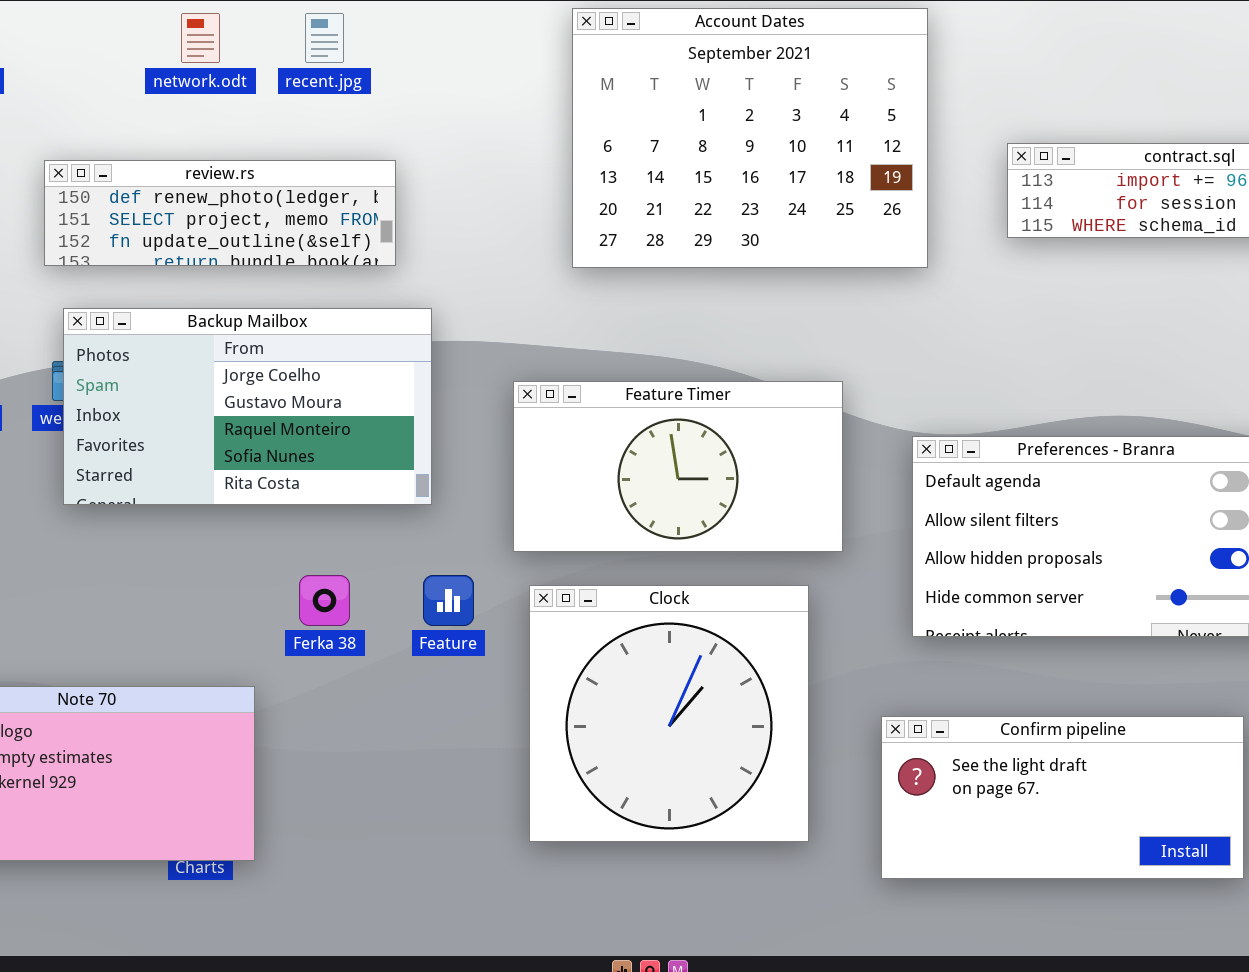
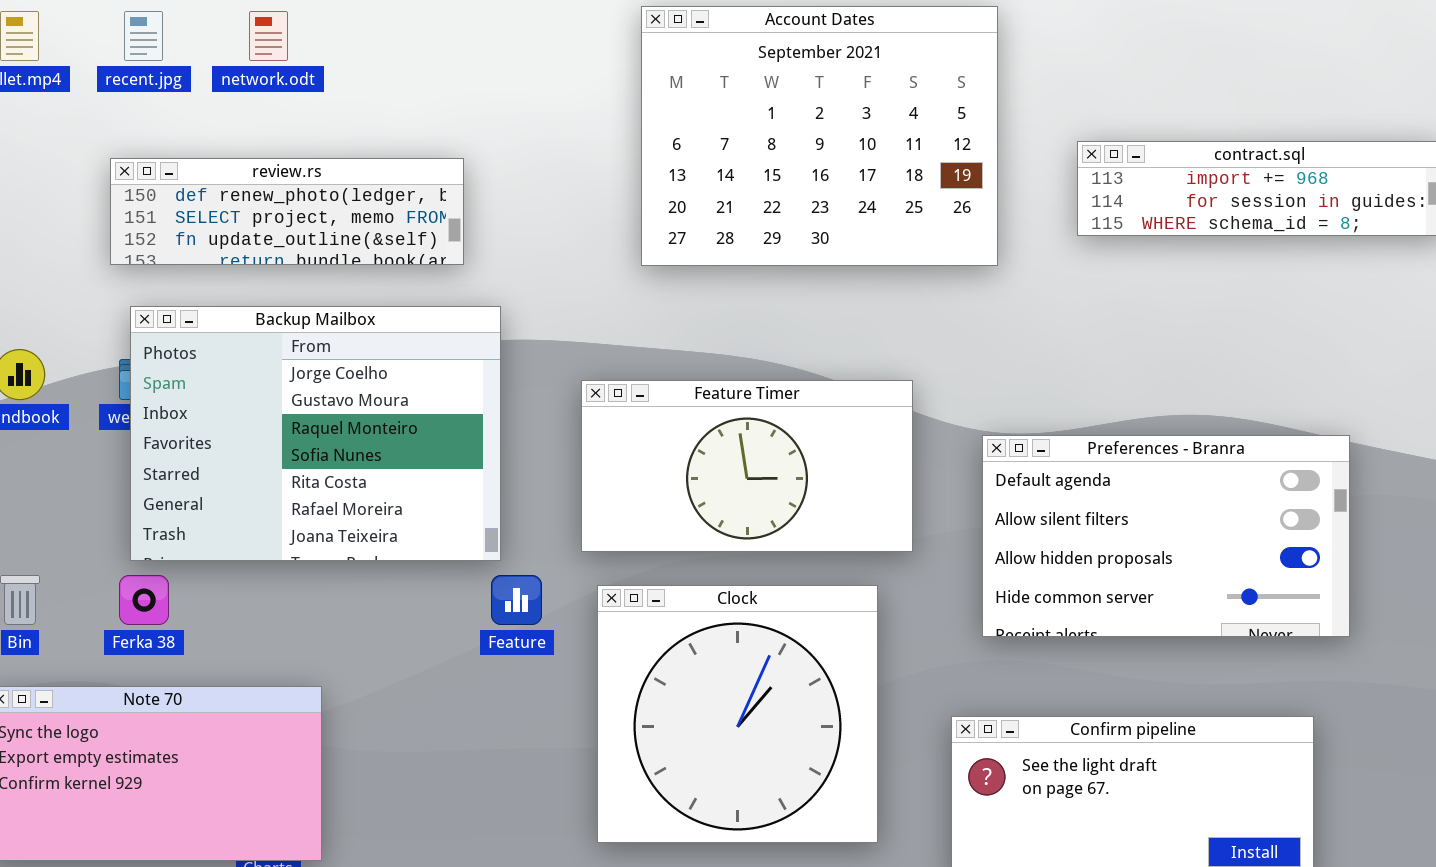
recent.jpg: [305,13,344,63] -> [124,11,163,61], moved
Backup Mailbox: [63,308,432,505] -> [130,306,501,561], resized
Ferka 38: [299,575,350,626] -> [119,575,169,625], moved

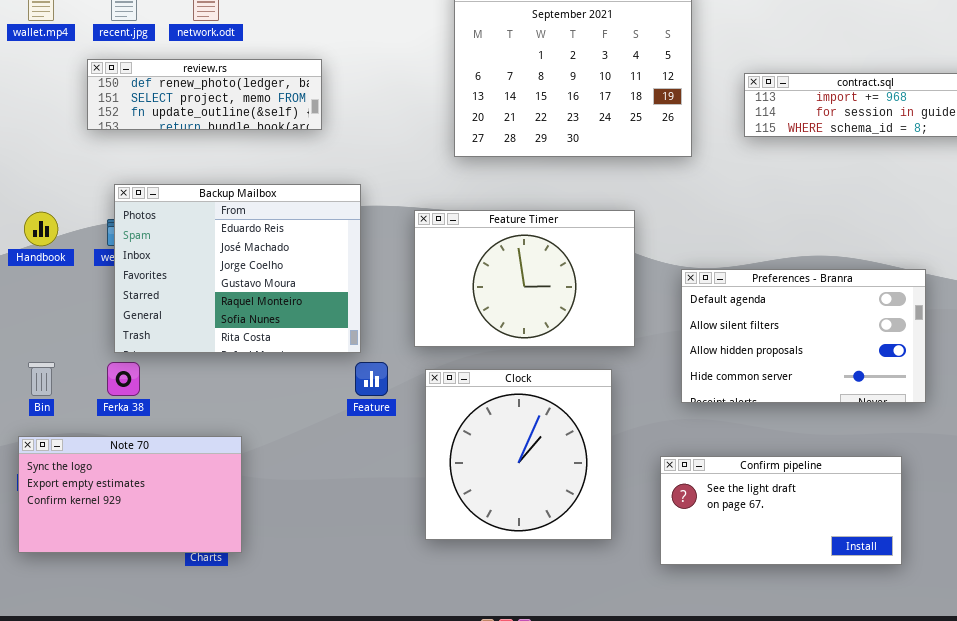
review.rs: [110,158,464,265] -> [87,59,322,130], moved
Backup Mailbox: [130,306,501,561] -> [114,184,361,353], scrolled up 2 rows
Feature Timer: [581,380,913,552] -> [414,210,635,347], resized

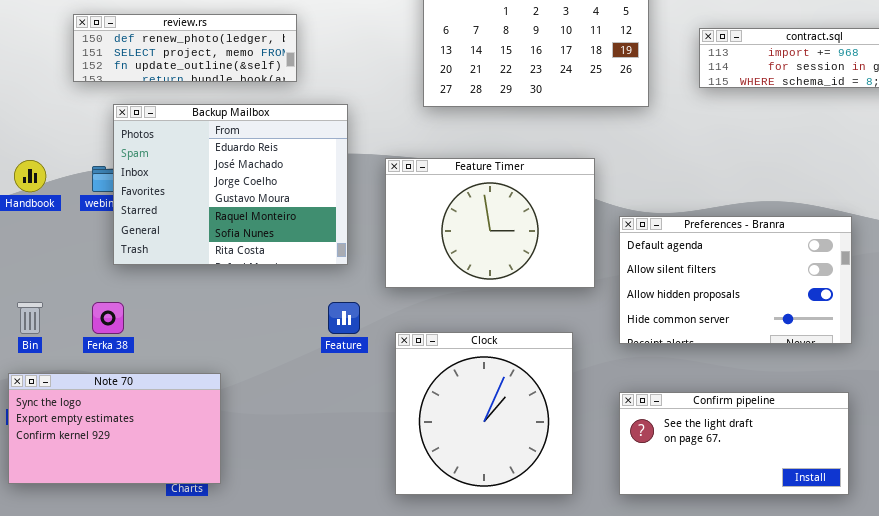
Backup Mailbox: [114,184,361,353] -> [113,104,348,265], moved
Preferences - Branra: [681,269,926,403] -> [619,216,852,344], moved
Clock: [425,369,612,540] -> [395,332,573,495], moved

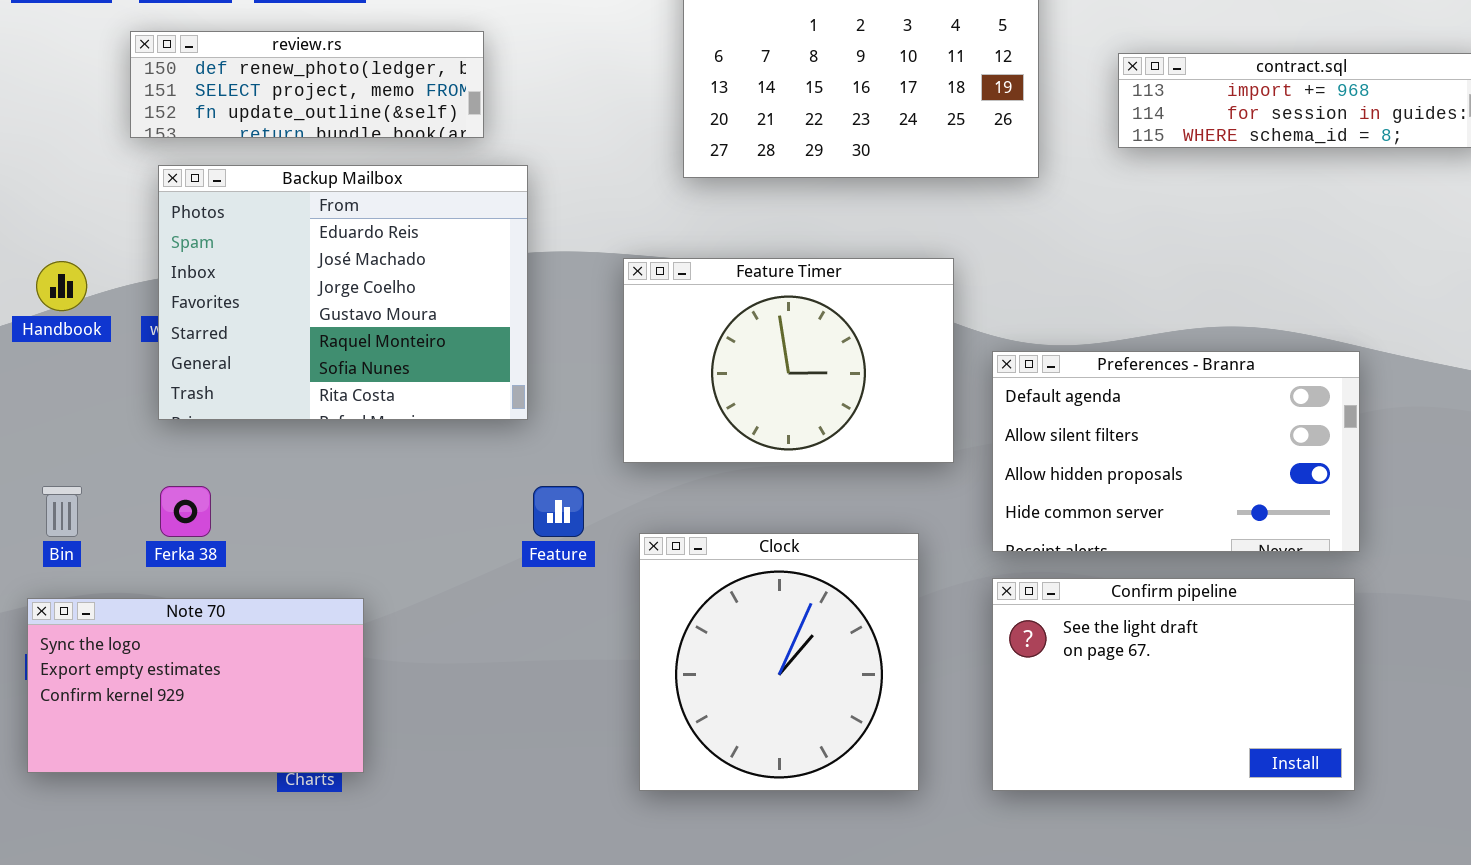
Backup Mailbox: [113,104,348,265] -> [158,165,528,420], moved
Confirm pipeline: [619,392,849,495] -> [992,578,1355,791], resized

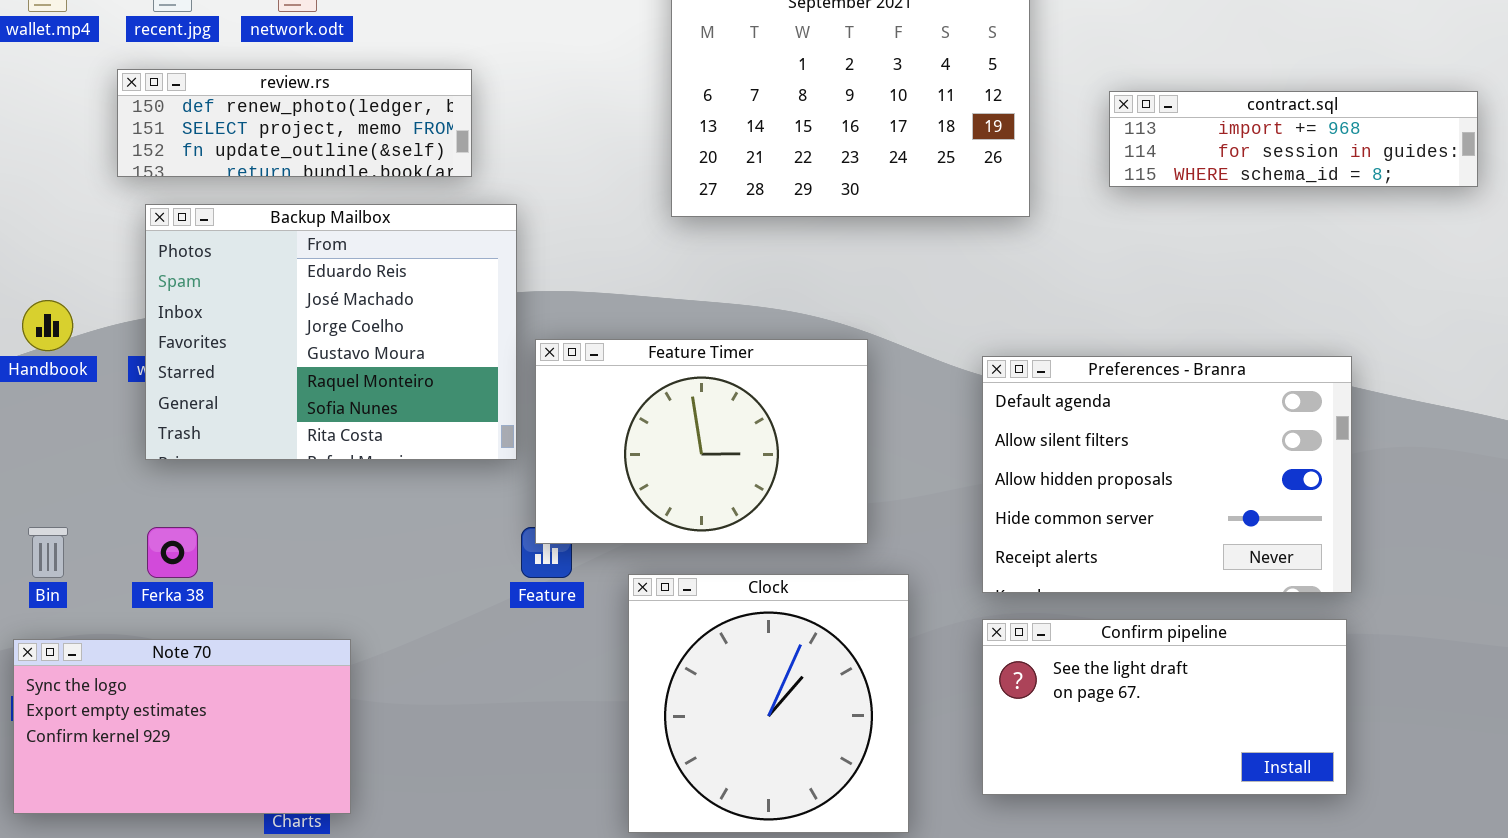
Feature Timer: [623,258,954,463] -> [535,339,868,544], moved
Preferences - Branra: [992,351,1360,552] -> [982,356,1352,593], resized
Confirm pipeline: [992,578,1355,791] -> [982,619,1347,795], resized

